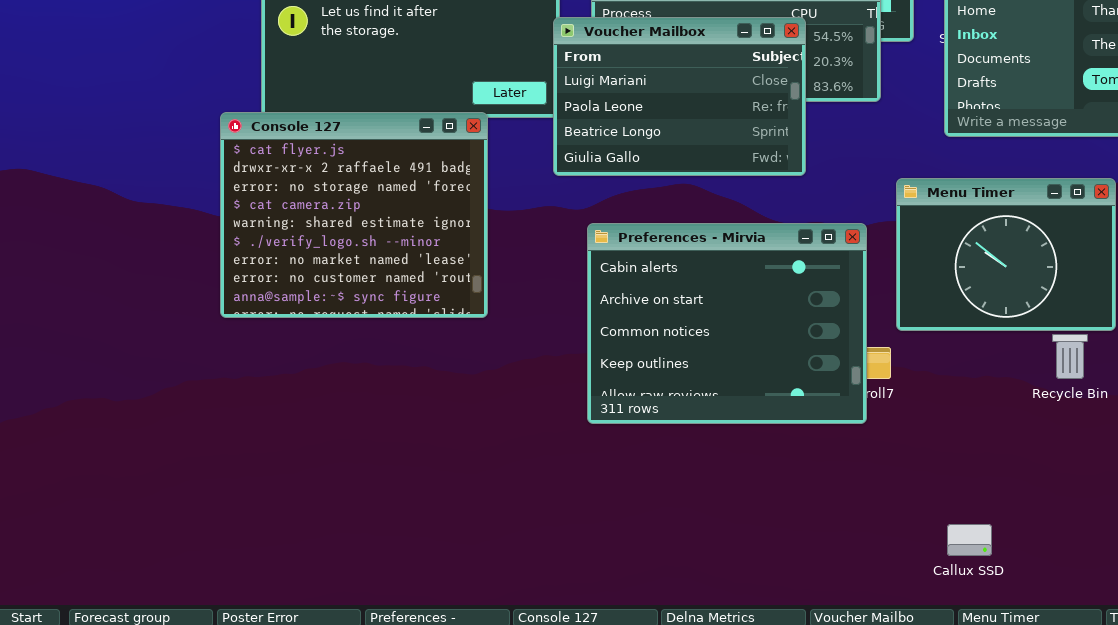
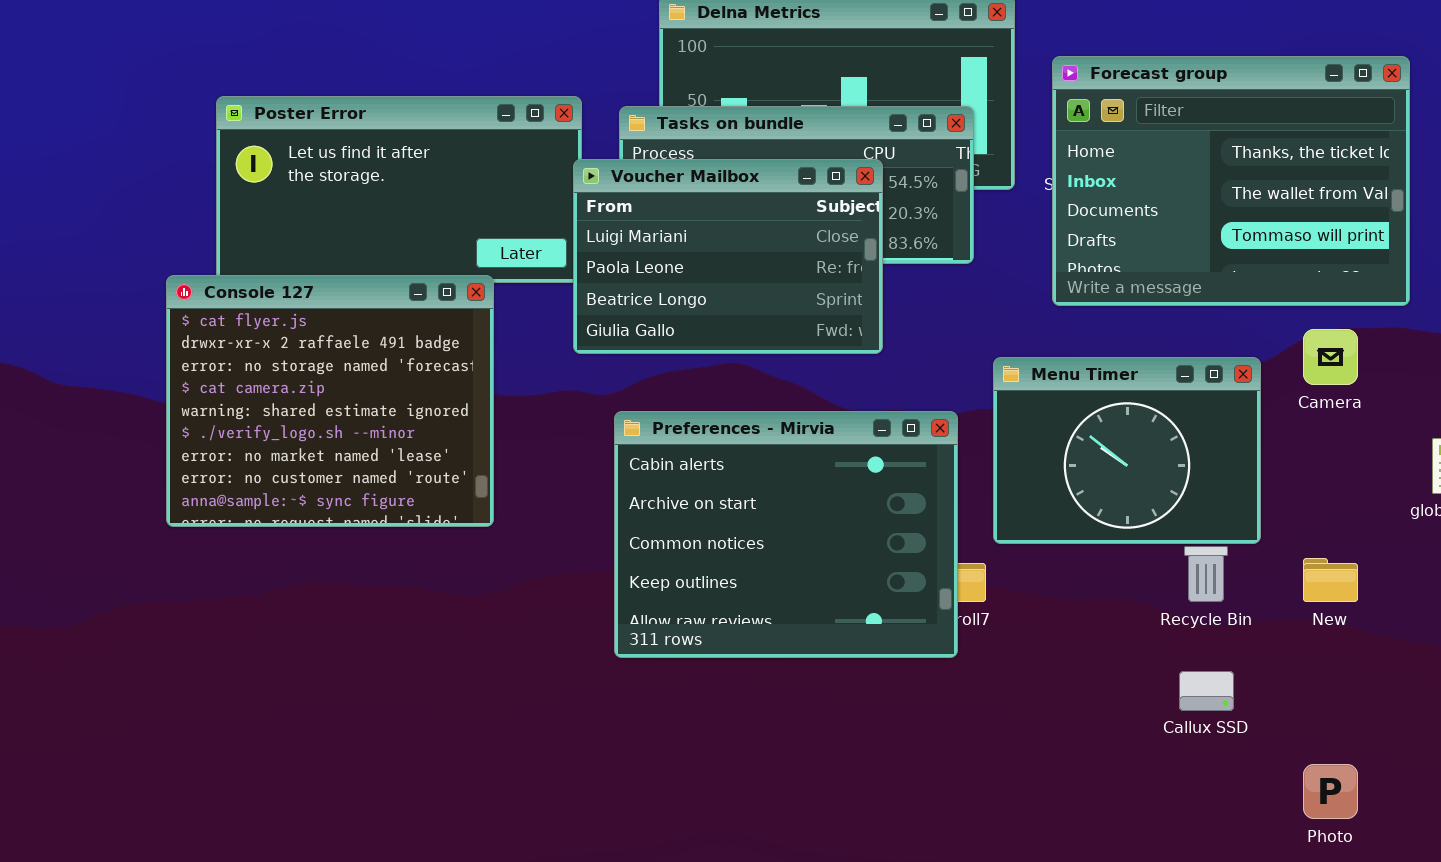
Callux SSD: [947,524,992,556] -> [1179,671,1234,711], moved

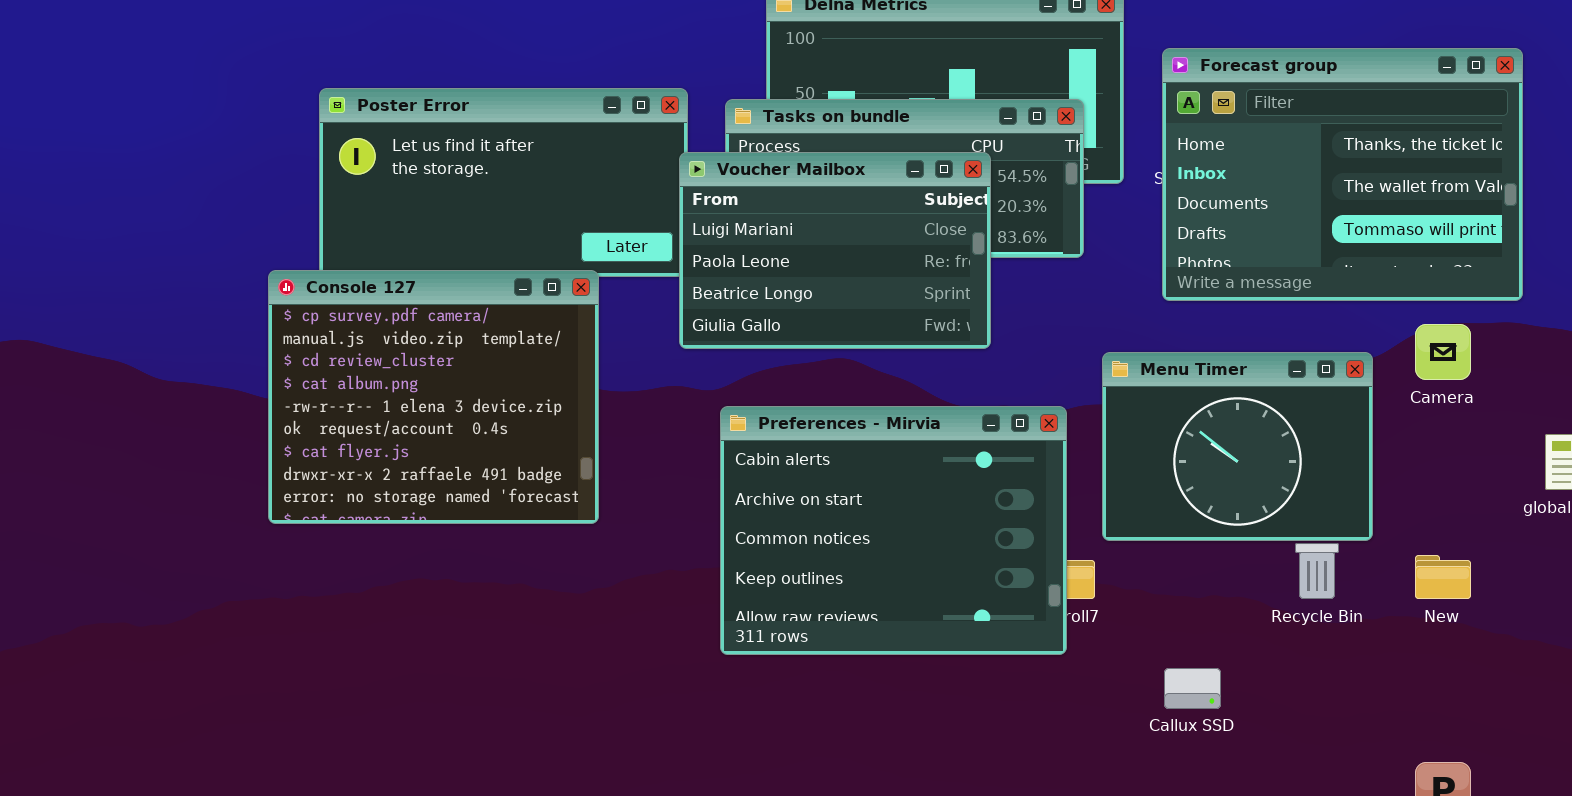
Console 127: [166,275,494,527] -> [268,270,599,524], scrolled up 6 rows
Callux SSD: [1179,671,1234,711] -> [1164,668,1221,709], moved

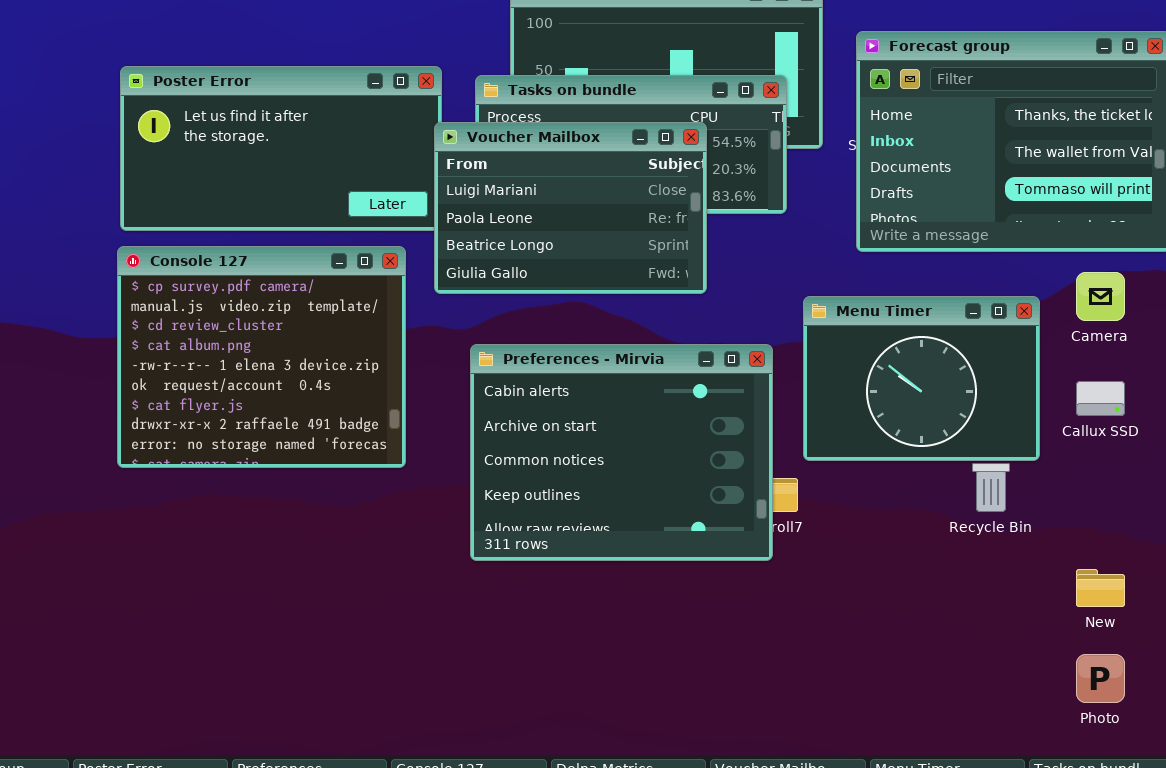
Console 127: [268,270,599,524] -> [117,246,406,468], moved
New: [1415,555,1471,599] -> [1076,569,1125,607], moved
Callux SSD: [1164,668,1221,709] -> [1076,381,1125,416], moved

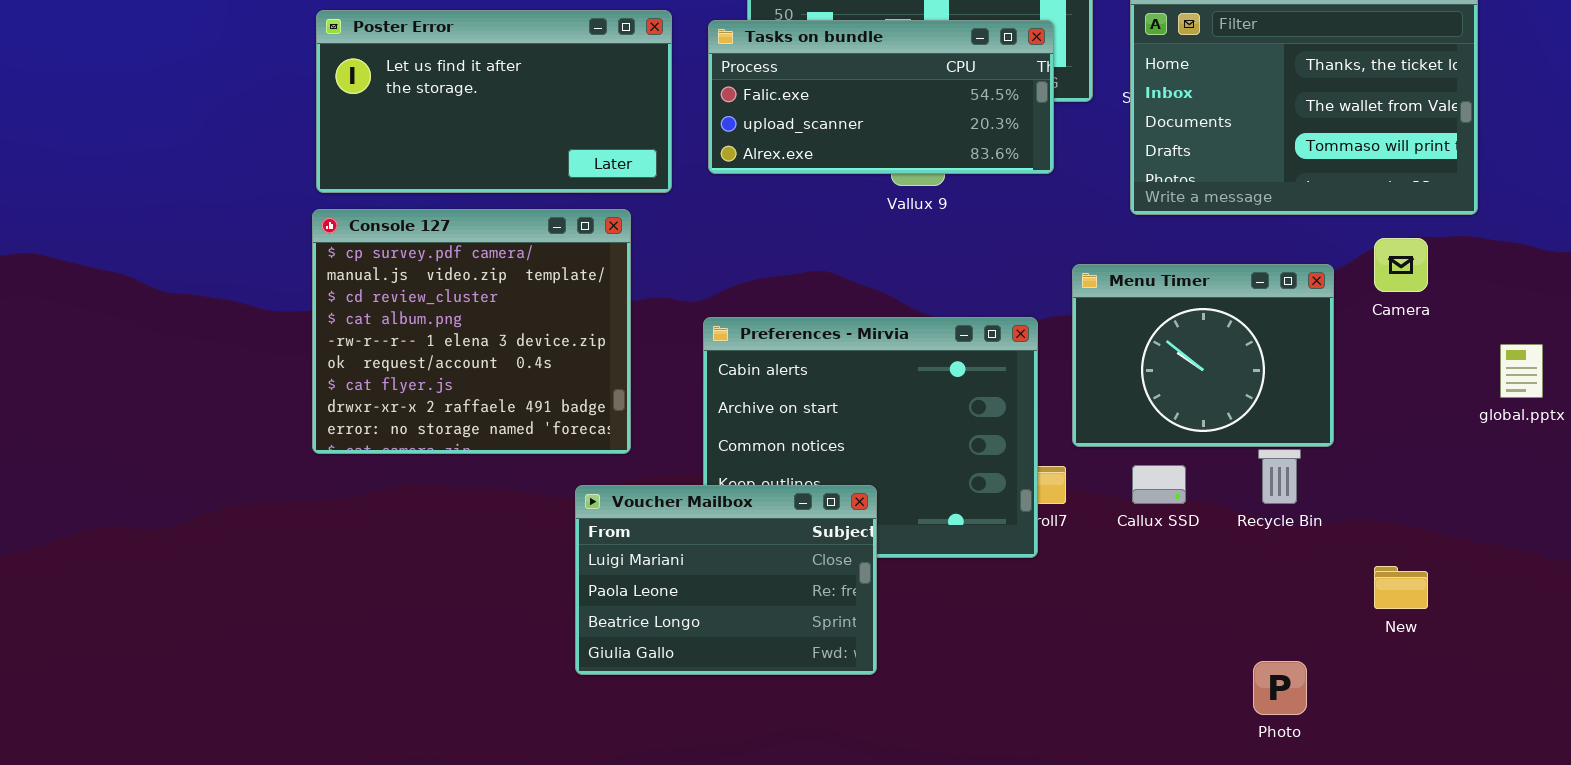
Voucher Mailbox: [434,122,707,294] -> [575,485,877,675], moved
Callux SSD: [1076,381,1125,416] -> [1132,465,1186,504], moved
Photo: [1076,654,1125,703] -> [1253,661,1307,715], moved

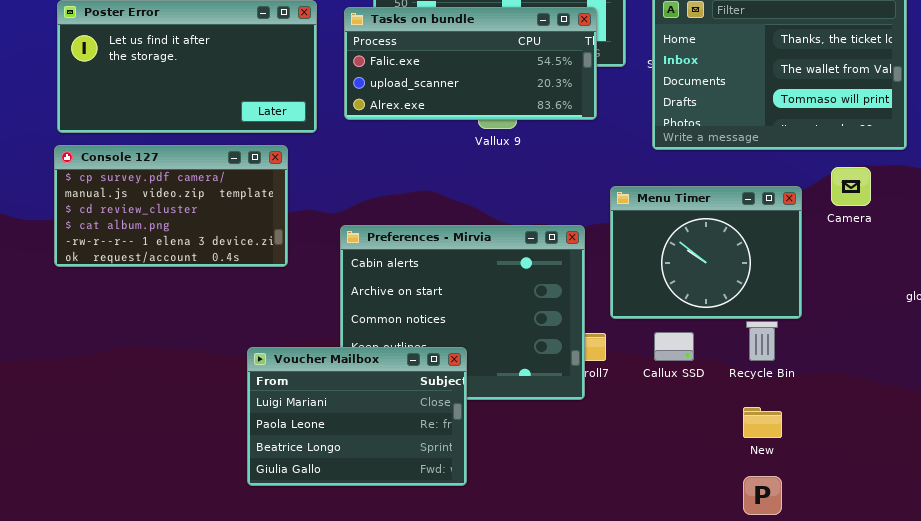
Console 127: [312,209,631,454] -> [54,145,288,267], resized
New: [1374,566,1428,609] -> [743,407,782,438], moved

